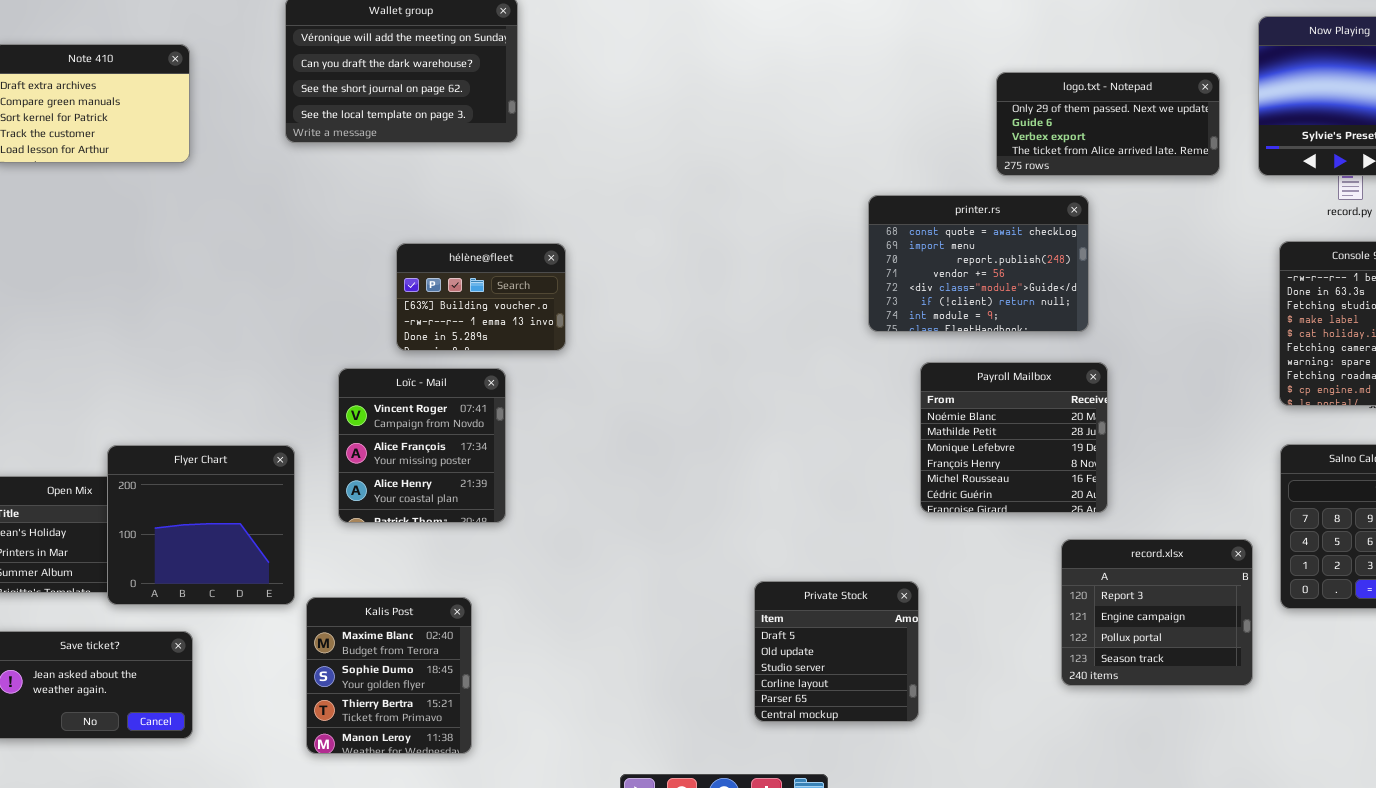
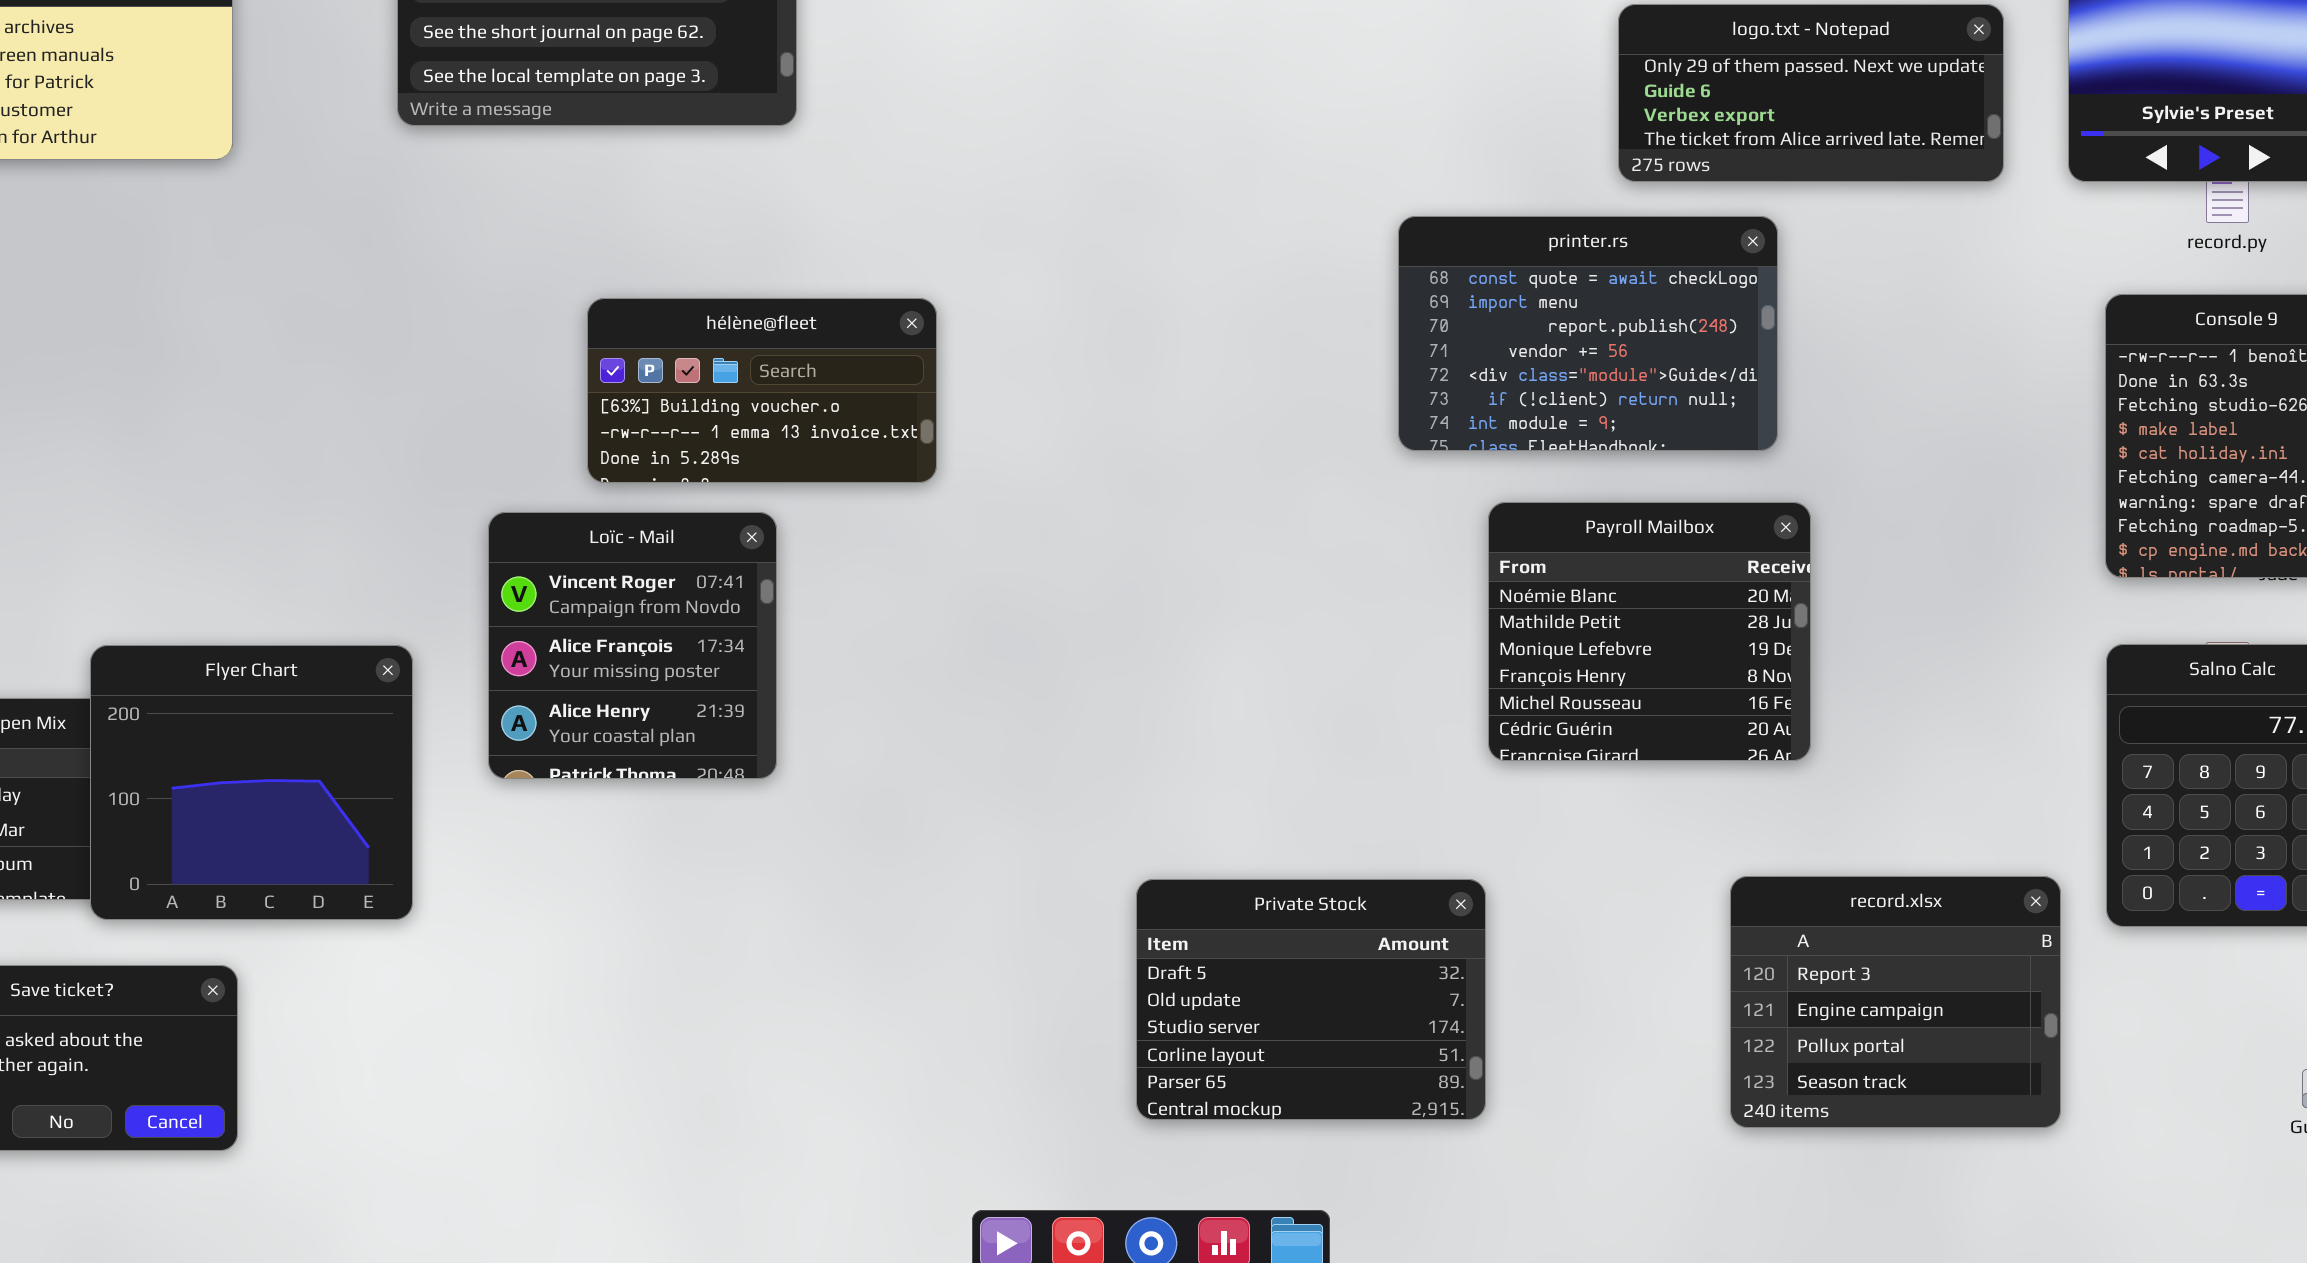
hélène@fleet: [396,243,566,351] -> [587,298,937,483], resized
record.xlsx: [1061,539,1253,686] -> [1730,876,2061,1128], moved
Private Stock: [754,581,919,722] -> [1136,879,1486,1120], resized
Kalis Post: [306,597,472,754] -> none, closed

